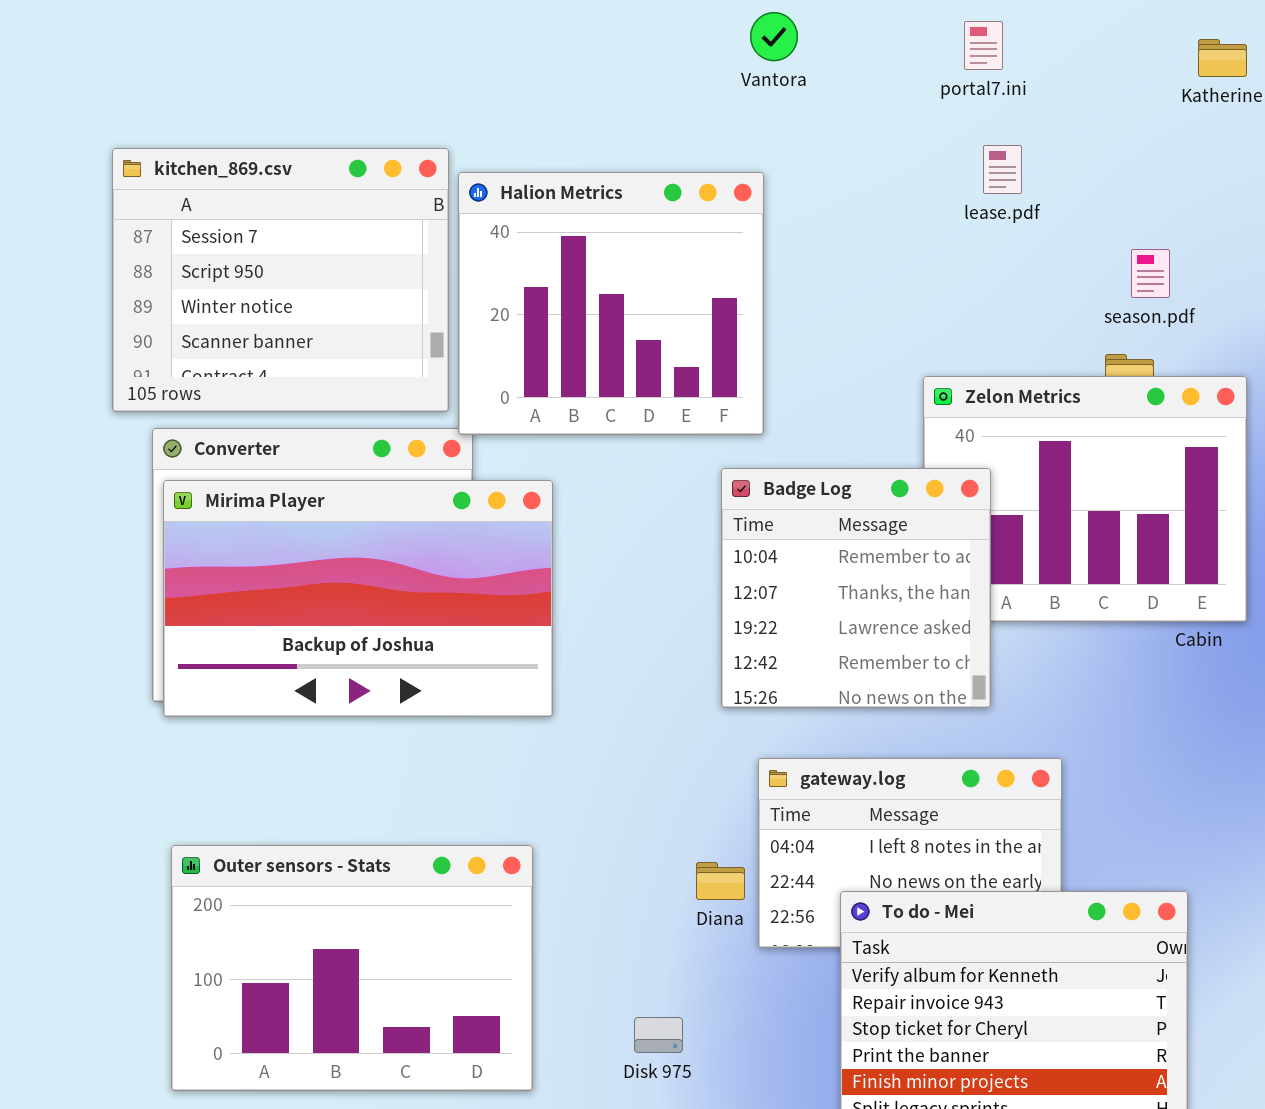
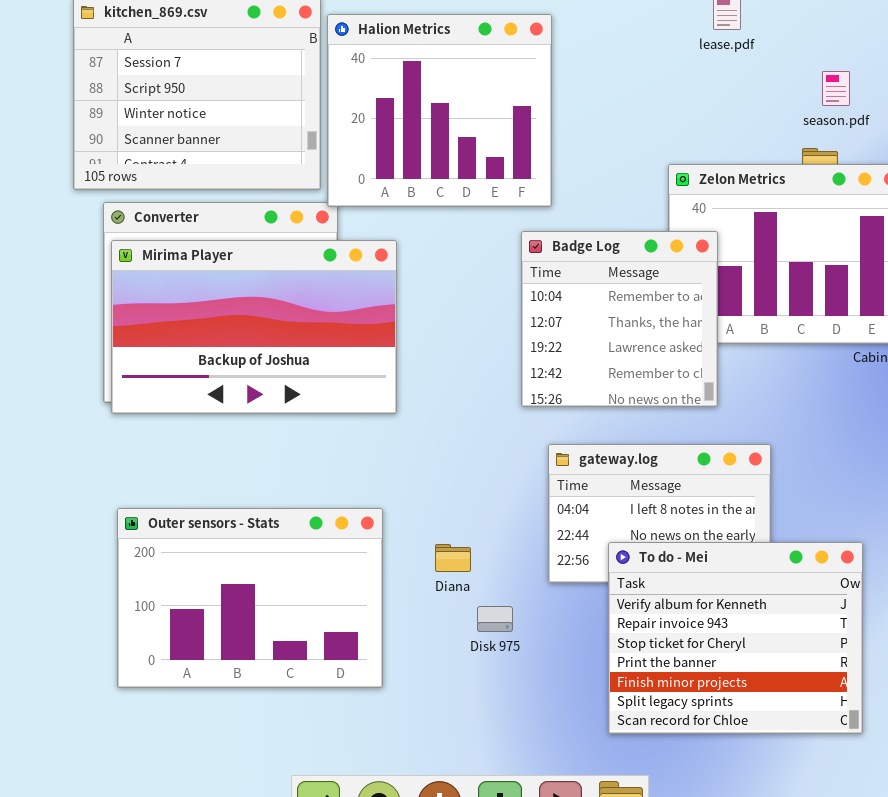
Diana: [696,862,745,900] -> [435,544,471,572], moved
Disk 975: [634,1017,683,1053] -> [477,606,513,632], moved

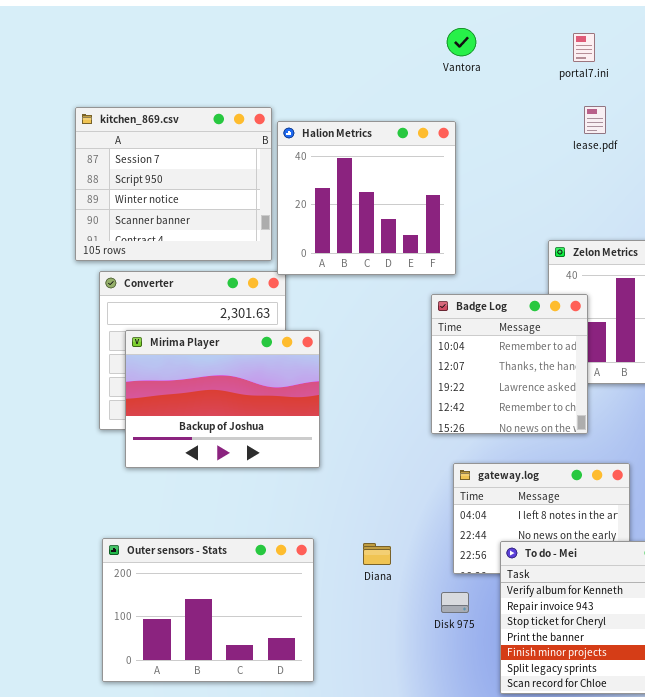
Mirima Player: [111,240,397,414] -> [125,330,320,468], moved, resized
Outer sensors - Stats: [117,508,383,688] -> [102,538,314,682], moved
Disk 975: [477,606,513,632] -> [441,592,469,613], moved

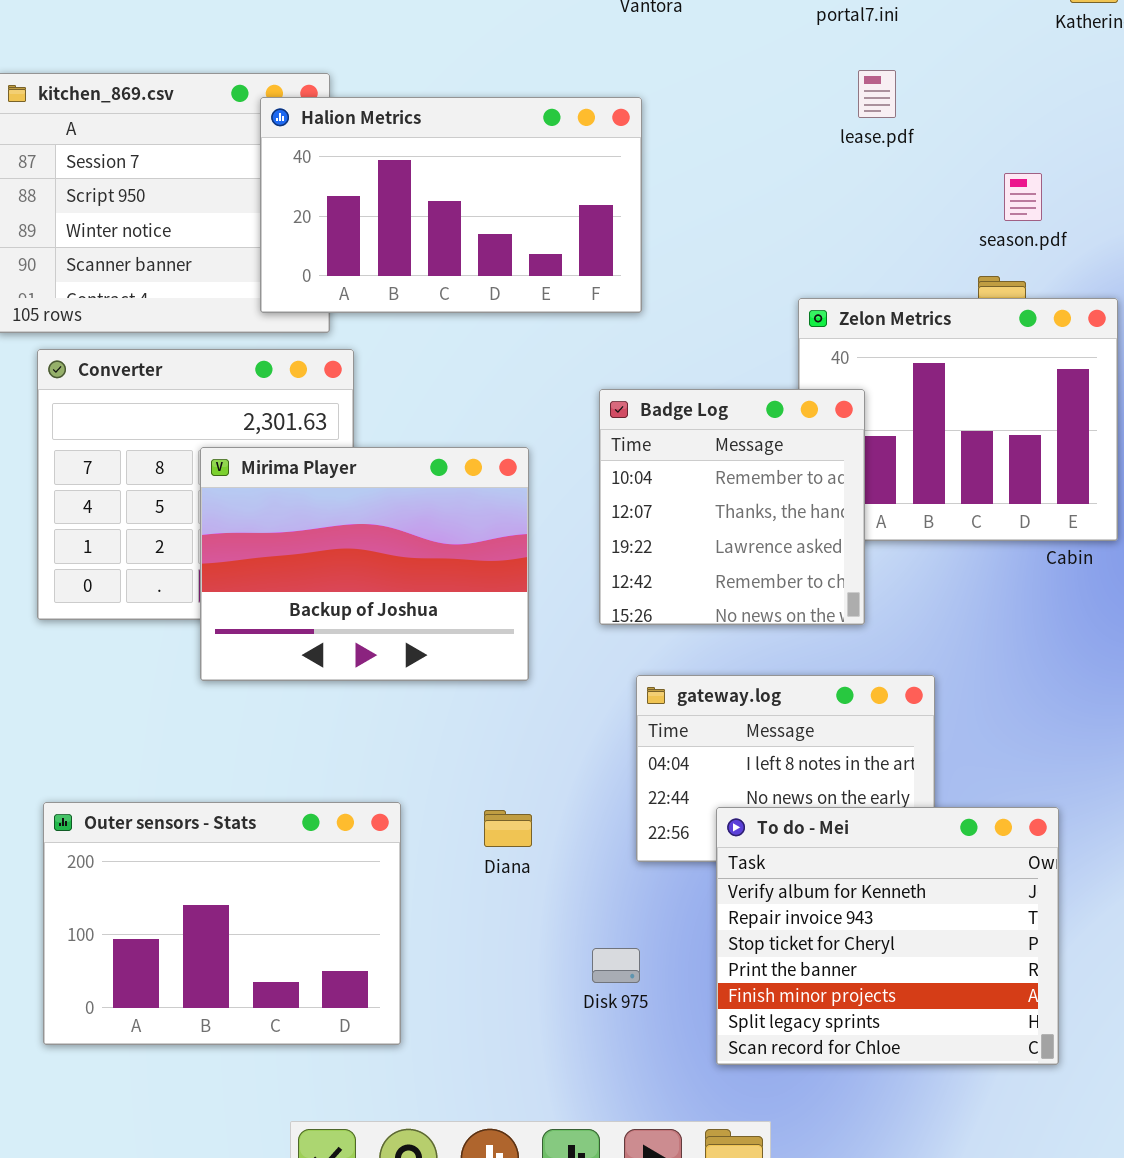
Halion Metrics: [277,121,456,275] -> [260,97,642,313], resized
Mirima Player: [125,330,320,468] -> [200,447,529,681], moved
Disk 975: [441,592,469,613] -> [592,948,640,983], moved

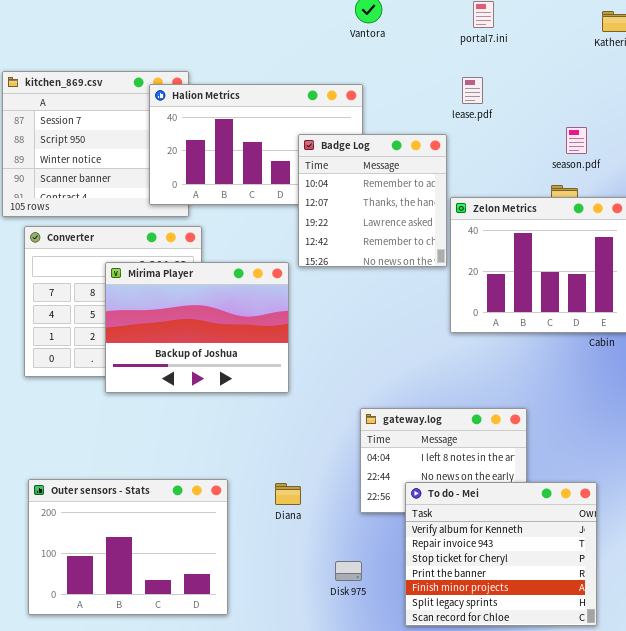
lease.pdf: [858,70,896,118] -> [462,77,483,104], moved
Badge Log: [599,389,865,625] -> [298,134,447,267], moved
Mirima Player: [200,447,529,681] -> [105,262,289,393], moved

